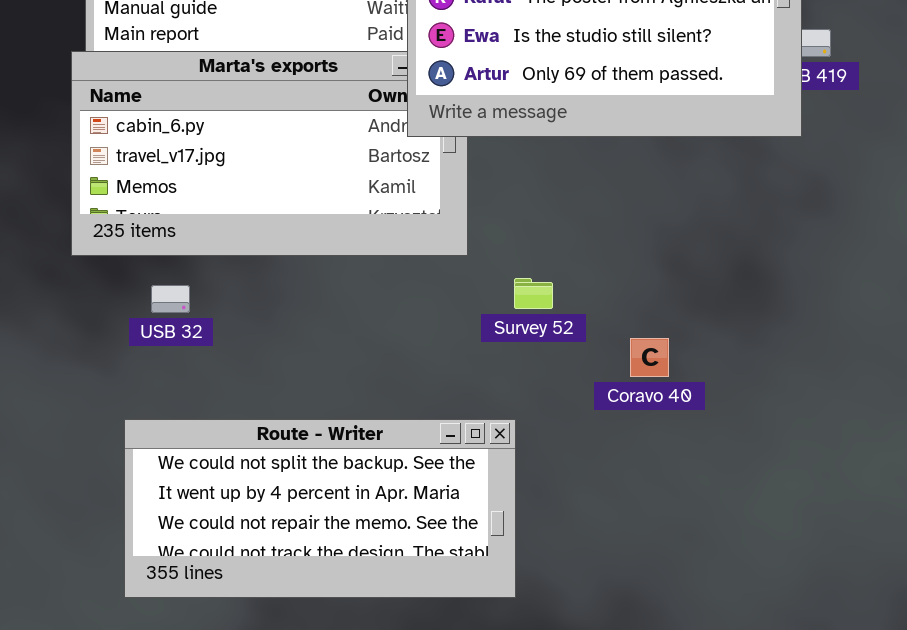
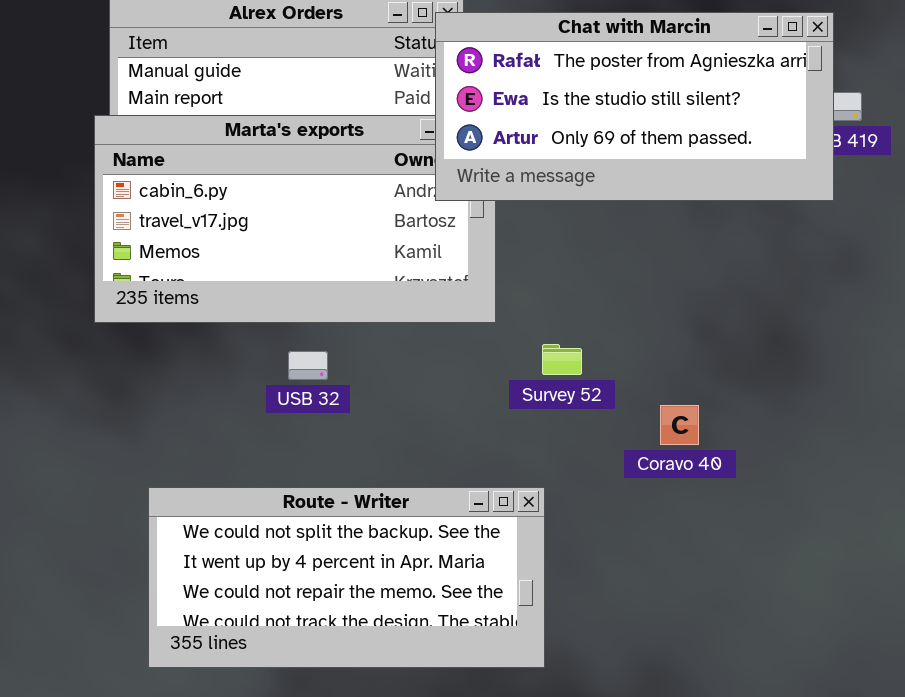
USB 32: [151,285,190,313] -> [288,351,328,380], moved

